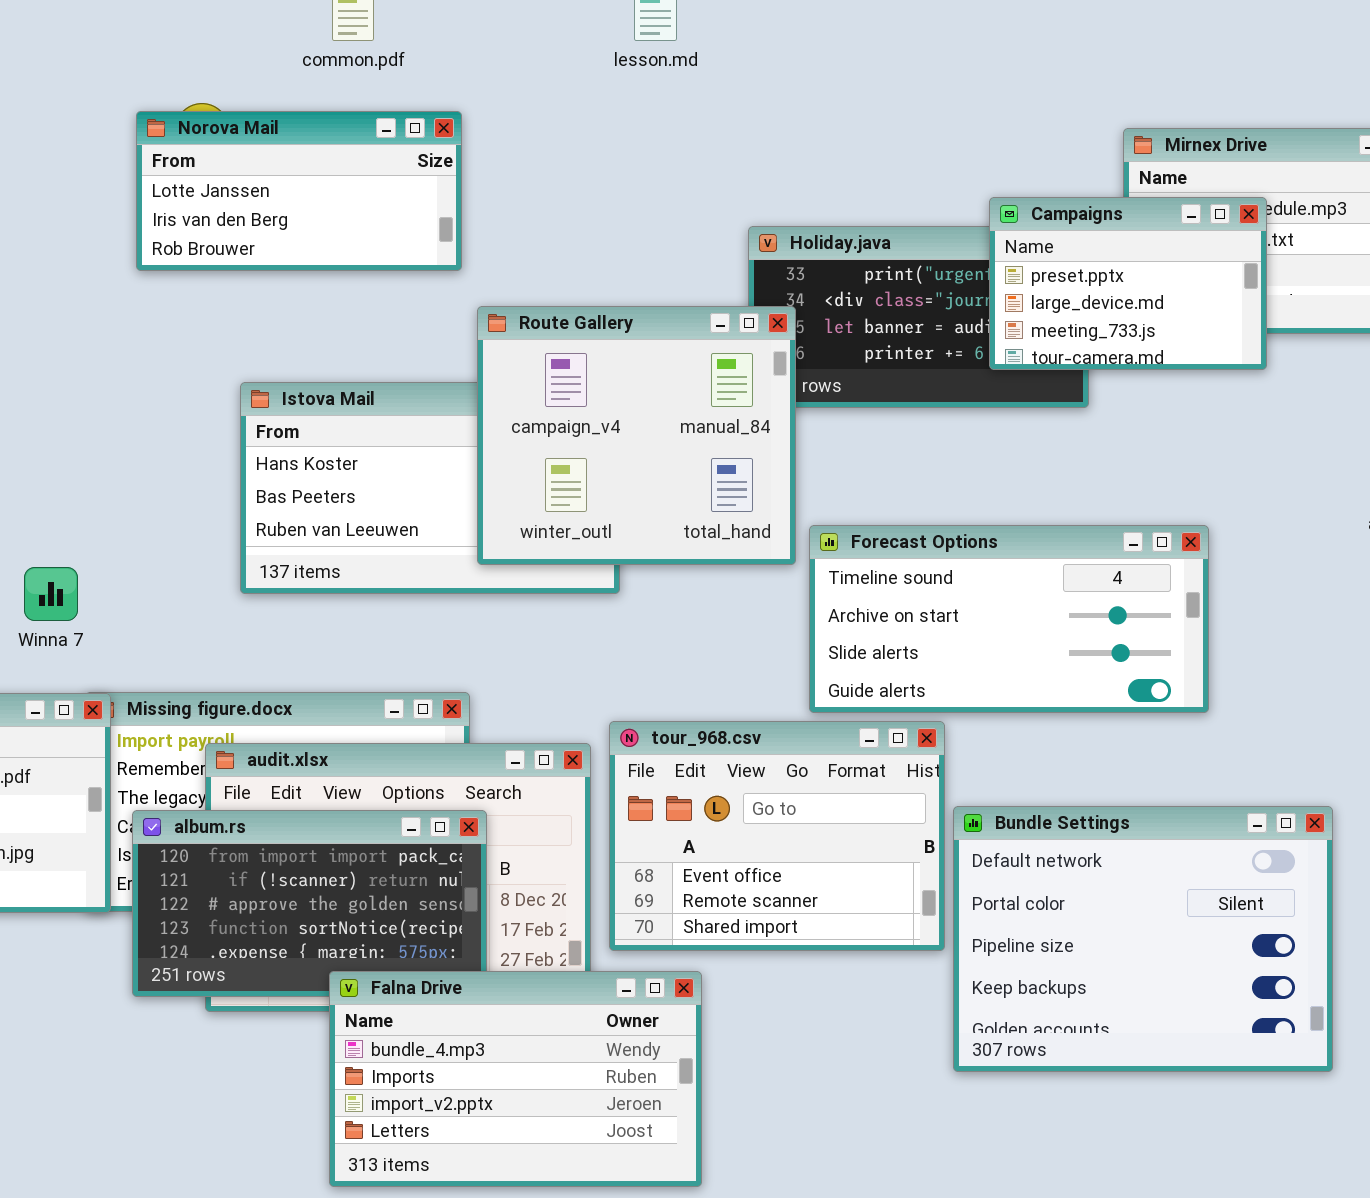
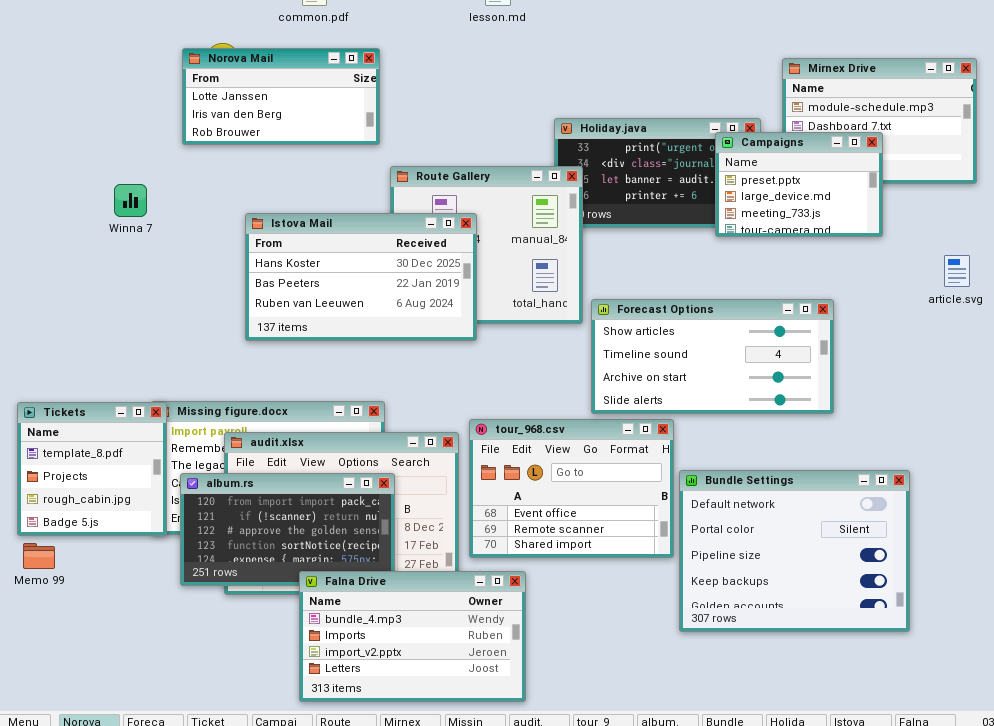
Campaigns: [989,197,1267,370] -> [715,132,883,237], moved
Istova Mail: [240,382,620,594] -> [245,213,477,341], raised
Forecast Options: [809,525,1209,713] -> [591,299,834,414], scrolled up 1 row
Winna 7: [24,567,78,621] -> [114,184,147,217], moved

